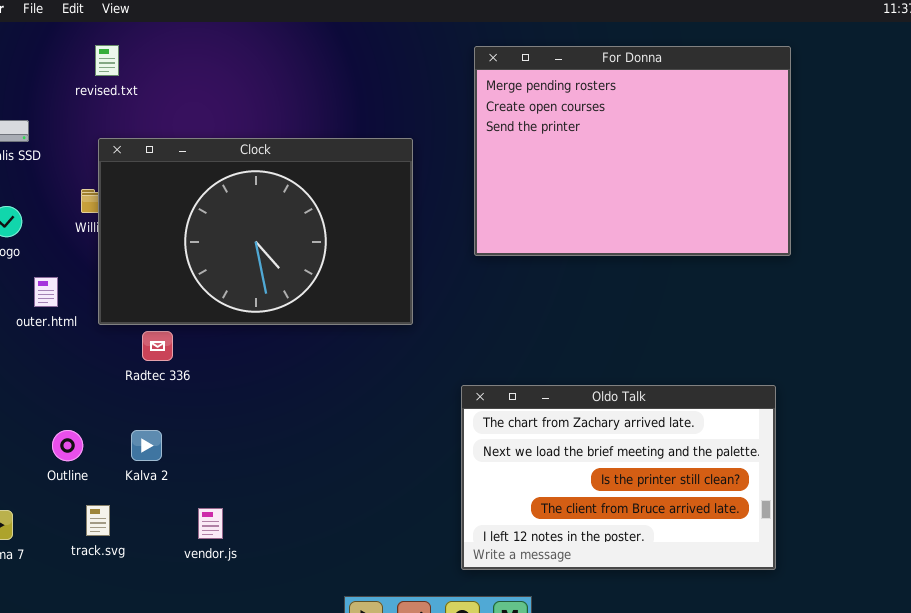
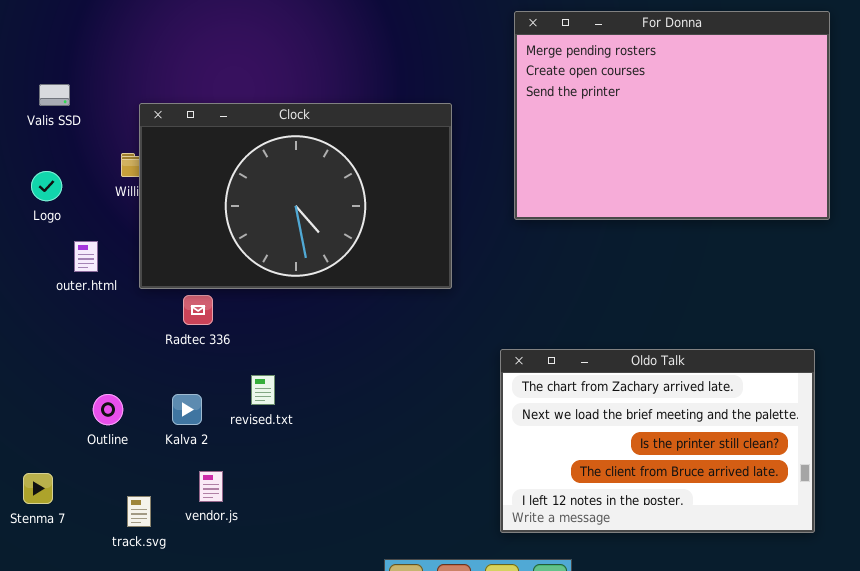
revised.txt: [95,45,119,76] -> [251,375,275,405], moved
track.svg: [86,505,110,536] -> [127,496,151,527], moved
vendor.js: [198,508,223,539] -> [199,471,223,502], moved

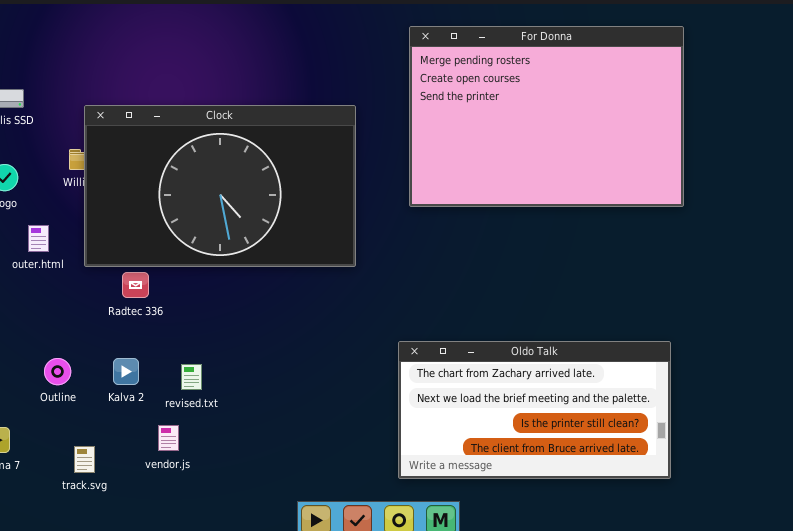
Oldo Talk: [500,349,815,533] -> [398,341,671,479], resized
revised.txt: [251,375,275,405] -> [181,364,202,390], moved
vendor.js: [199,471,223,502] -> [158,425,179,451], moved

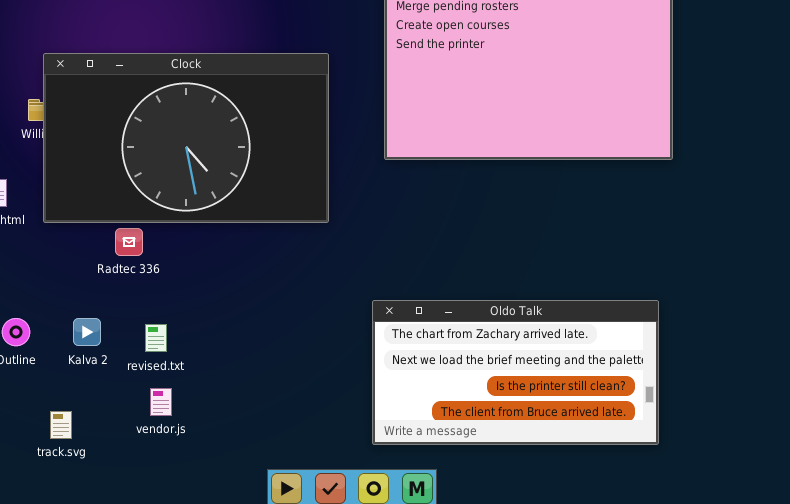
Radtec 336: [122,272,149,298] -> [115,228,143,256], moved
vendor.js: [158,425,179,451] -> [150,388,172,416], moved
track.svg: [74,446,95,473] -> [50,411,72,439], moved

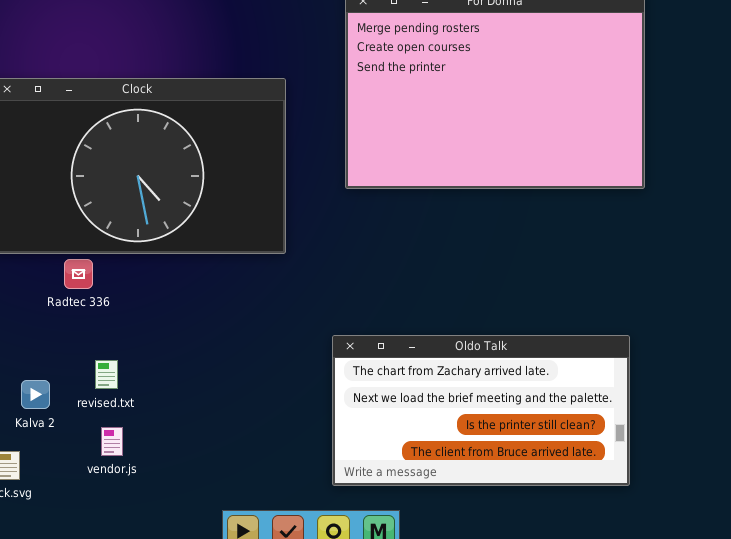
Kalva 2: [73,318,101,346] -> [21,380,50,409], moved

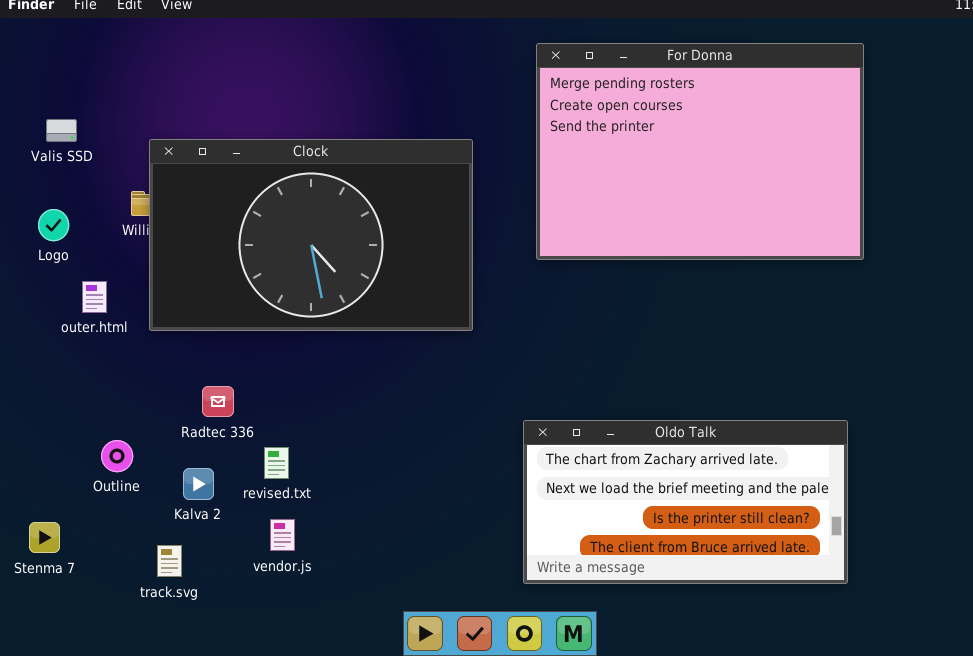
Radtec 336: [64,259,93,289] -> [202,386,234,417], moved

